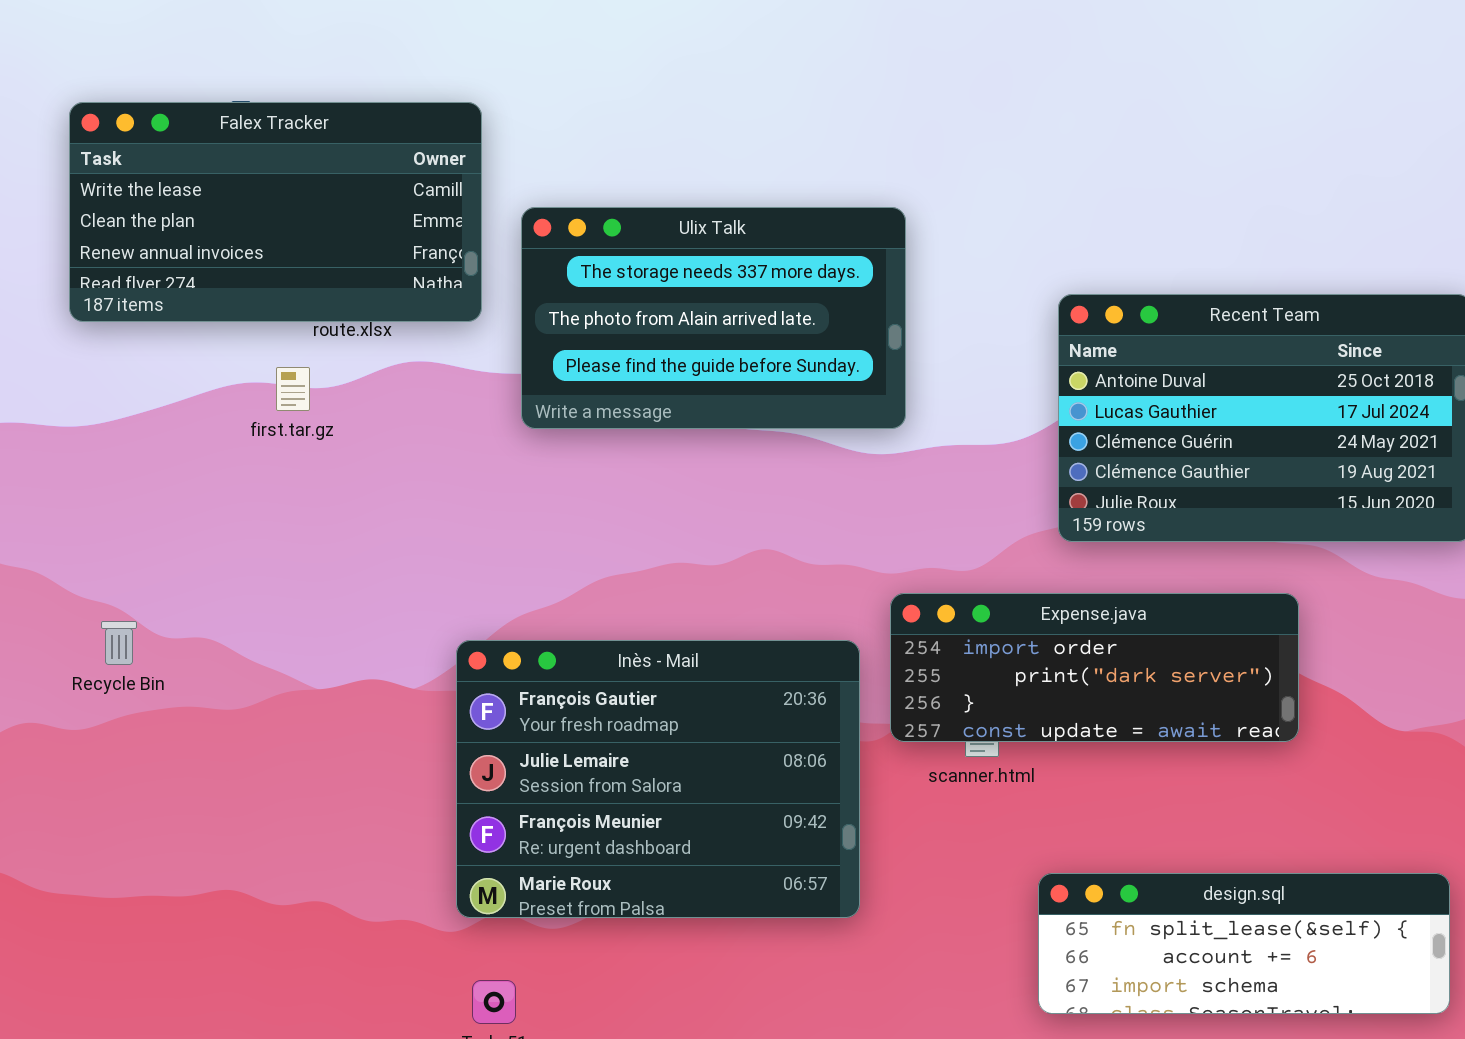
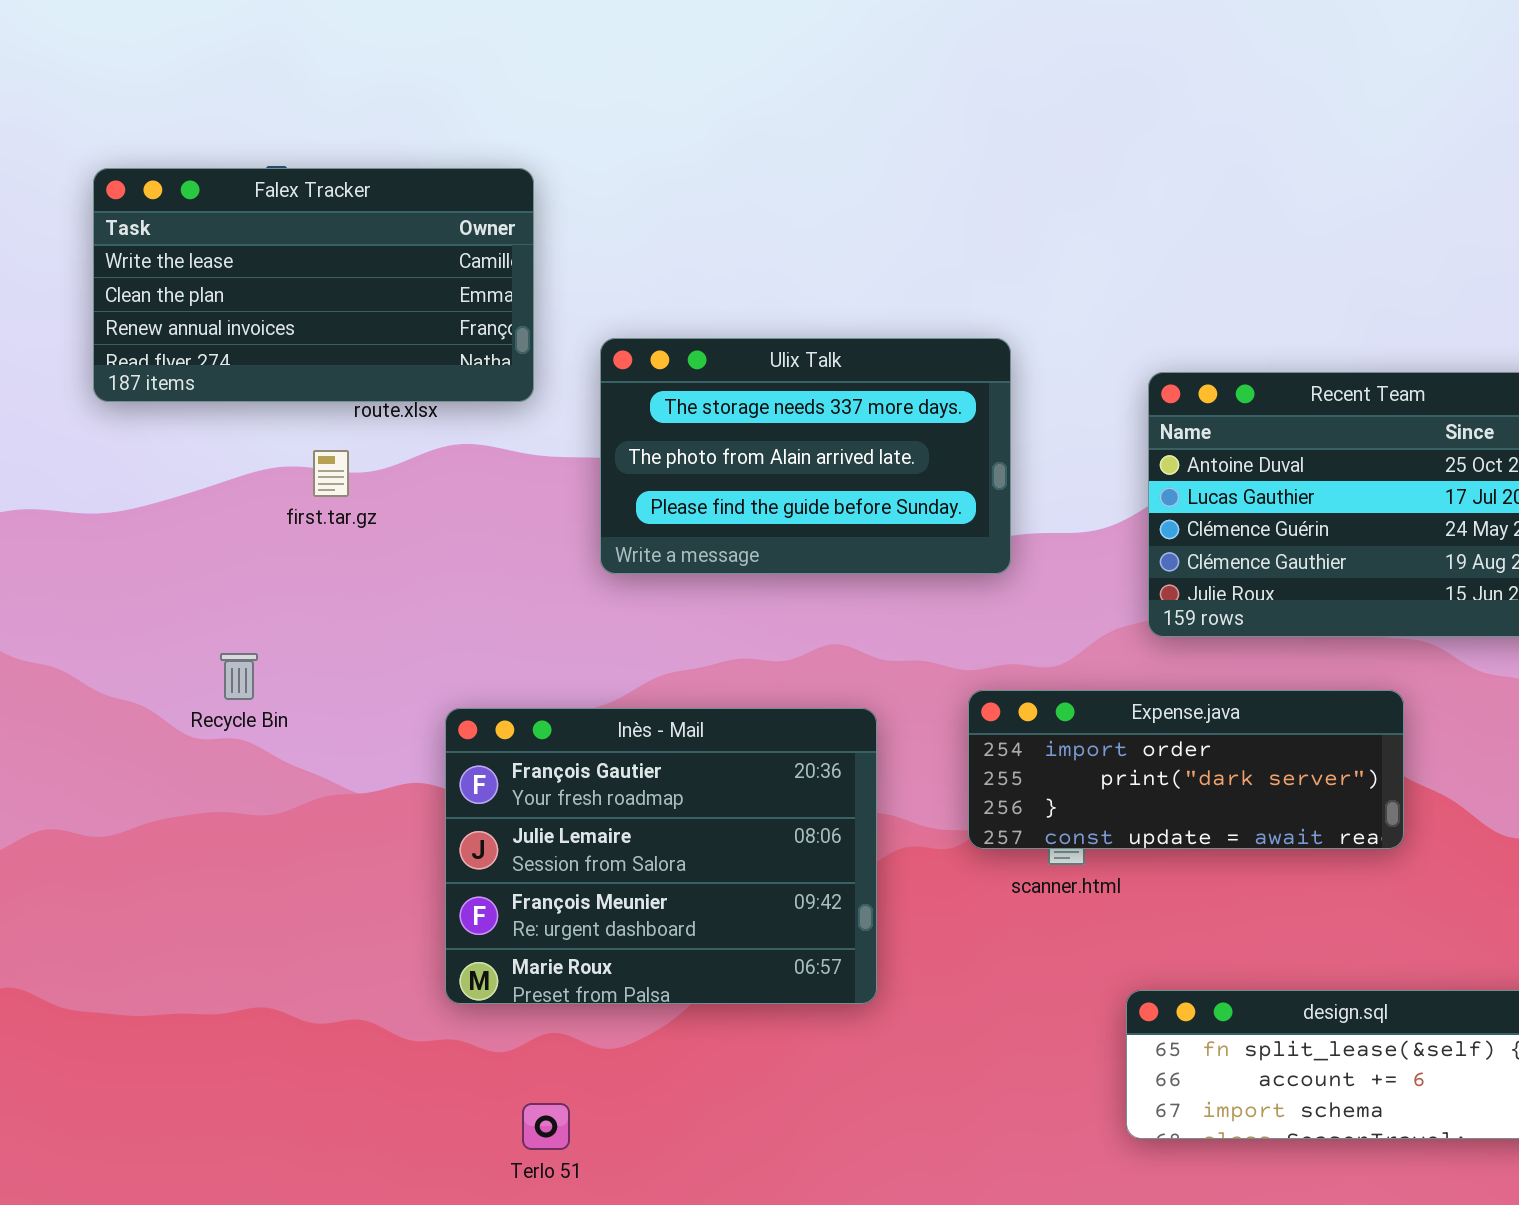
Ulix Talk: [521,207,906,429] -> [600,338,1011,574], moved
Recycle Bin: [101,621,137,665] -> [220,653,258,700], moved
Inès - Mail: [456,640,860,918] -> [445,708,877,1004], moved

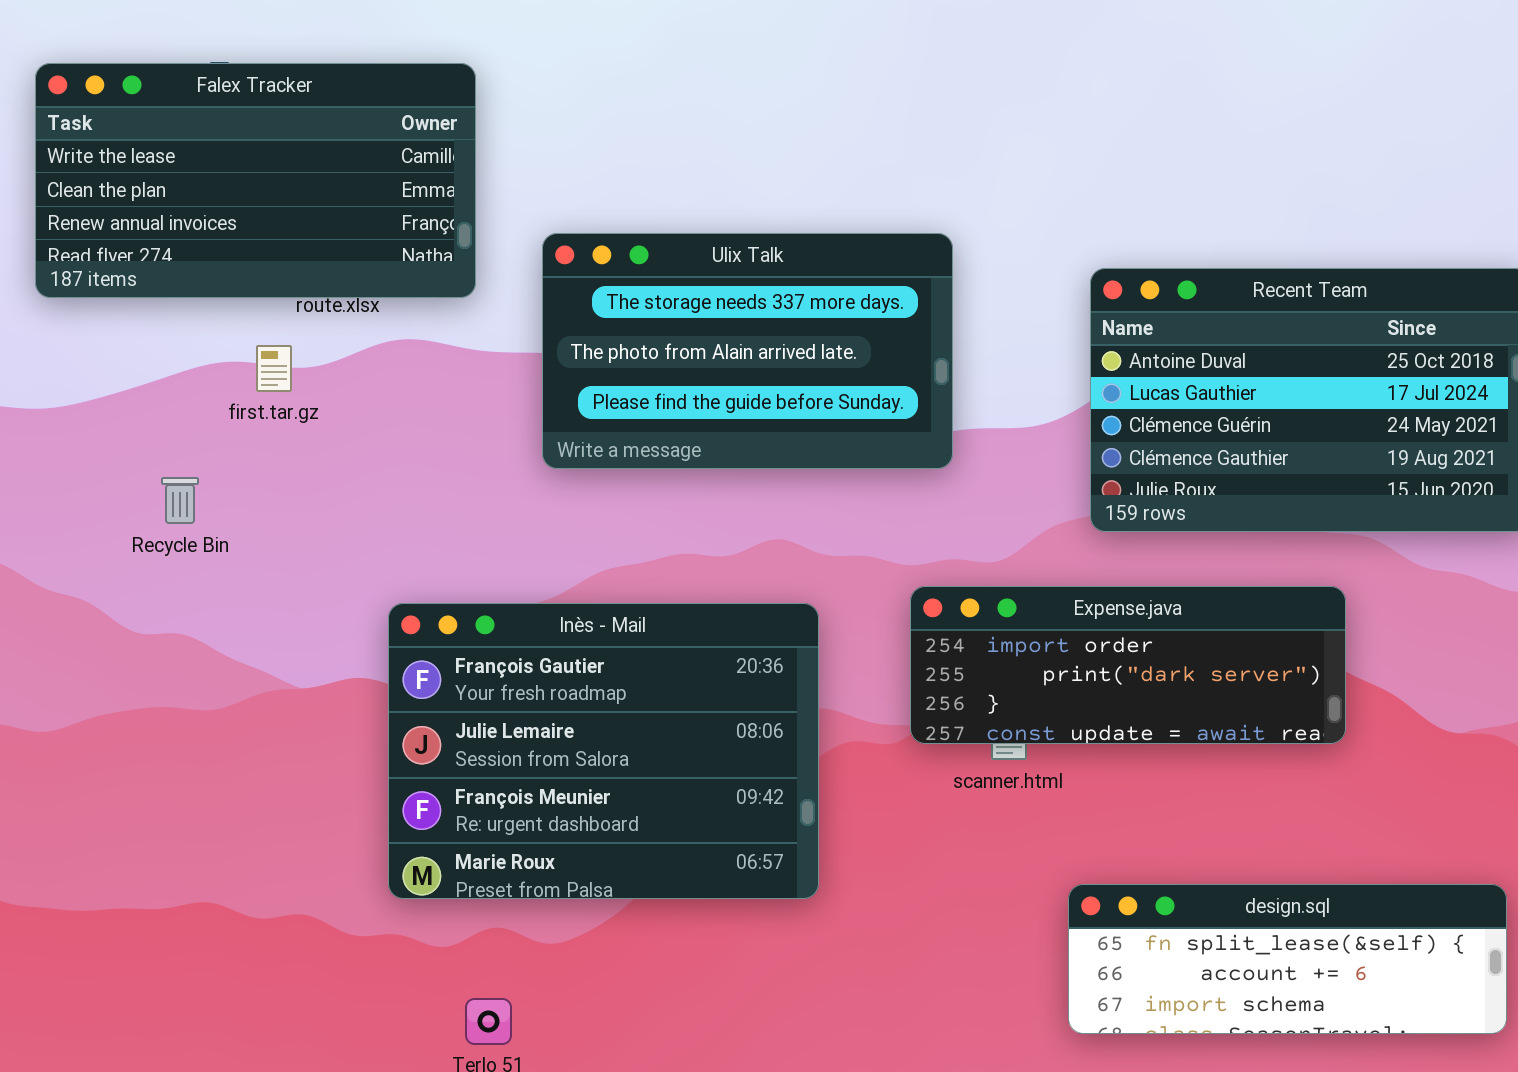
Recycle Bin: [220,653,258,700] -> [161,477,199,524], moved

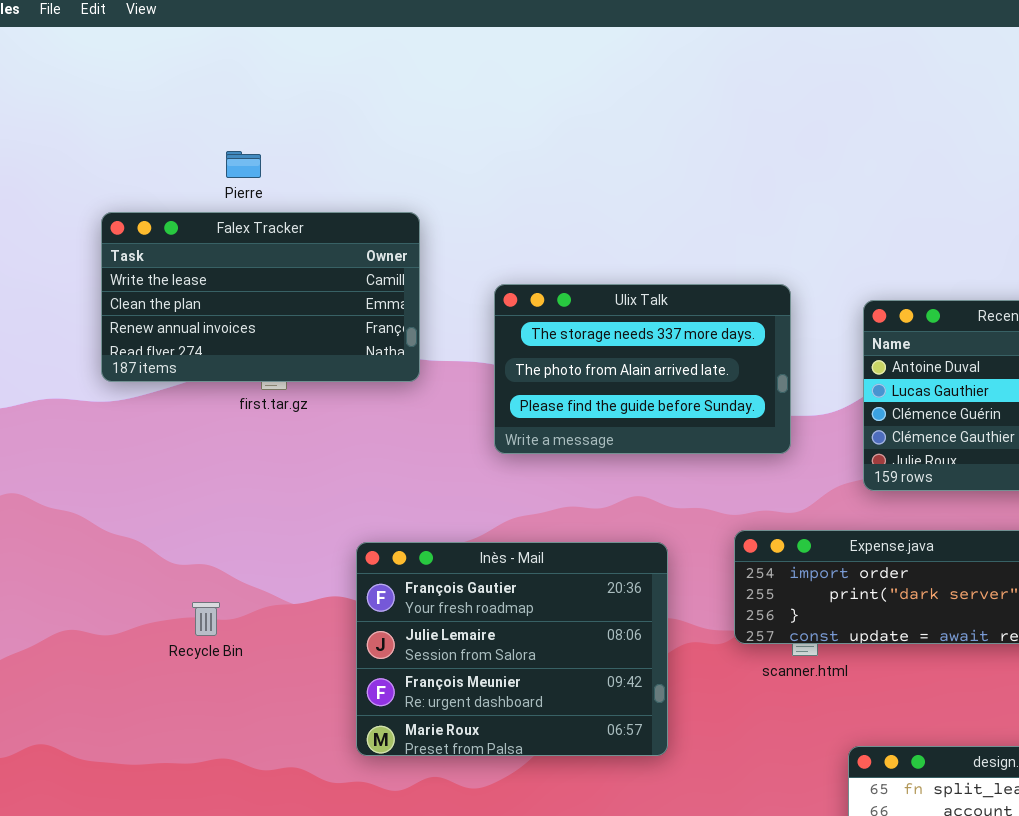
Falex Tracker: [35,63,476,298] -> [101,212,420,382], moved
Ulix Talk: [542,233,953,469] -> [494,284,791,454], moved
Recycle Bin: [161,477,199,524] -> [192,602,220,636], moved

